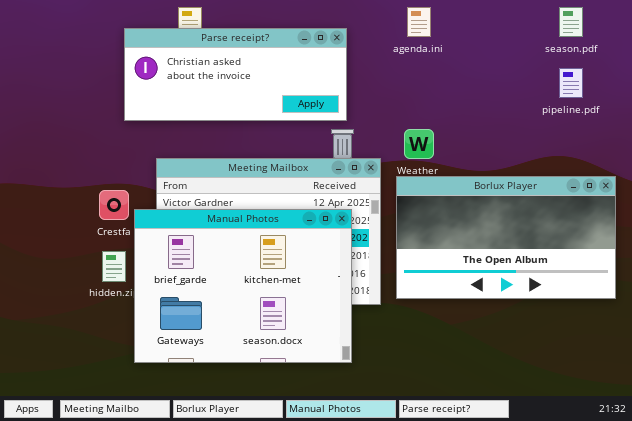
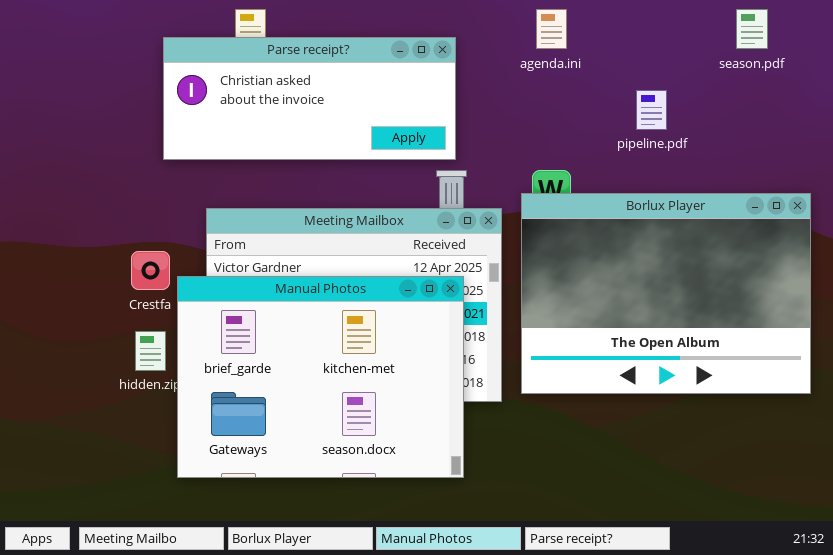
pipeline.pdf: [559,68,583,98] -> [636,90,667,130], moved
Borlux Player: [396,176,616,299] -> [521,193,811,394], resized

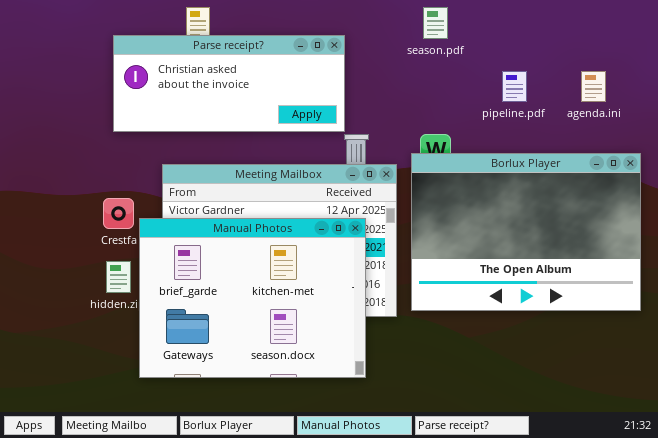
agenda.ini: [536,9,567,49] -> [581,71,606,102], moved
season.pdf: [736,9,768,49] -> [423,7,448,39], moved
Parse receipt?: [163,37,456,160] -> [113,35,345,132], moved

